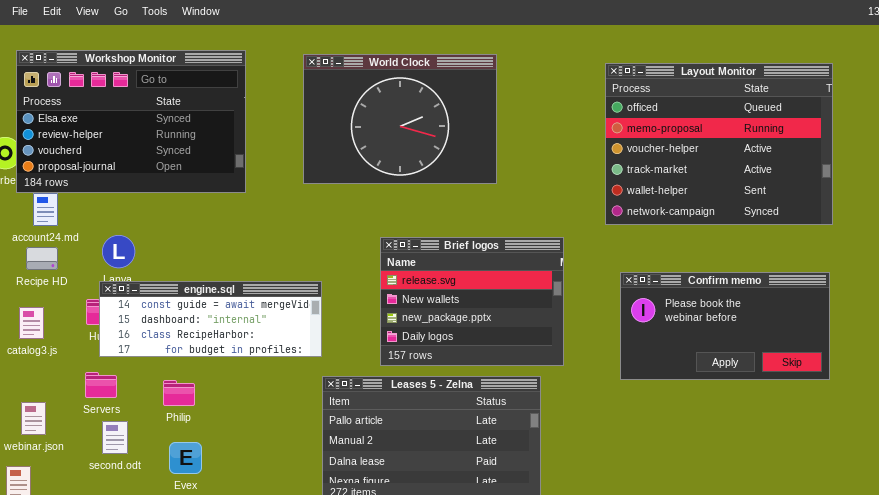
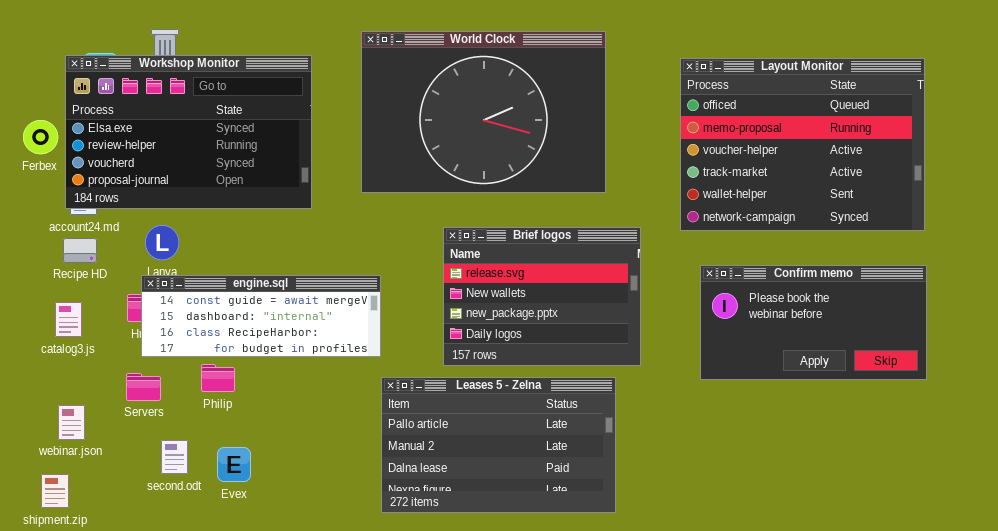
Workshop Monitor: [16,50,246,193] -> [65,55,312,209], moved
World Clock: [303,54,497,184] -> [361,31,606,193], resized
Layout Monitor: [605,63,833,225] -> [680,58,925,231], moved
Philip: [163,380,195,406] -> [201,364,235,392], moved
second.odt: [102,421,128,454] -> [161,440,188,474], moved

